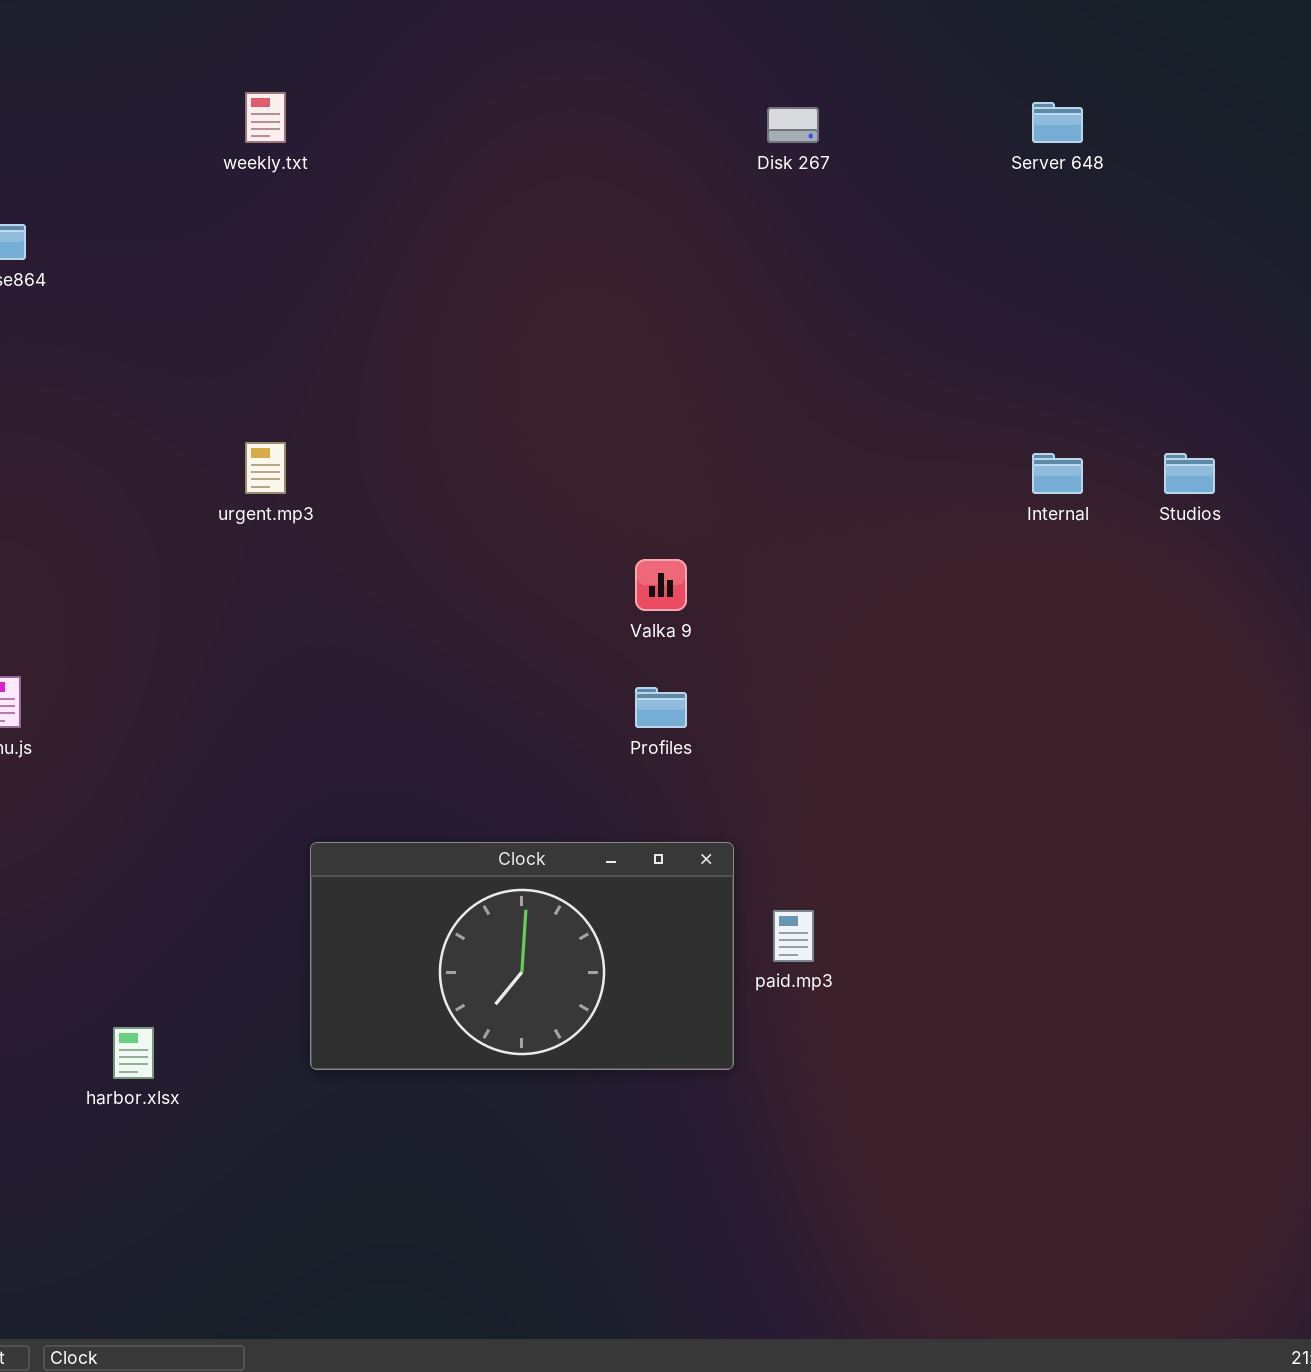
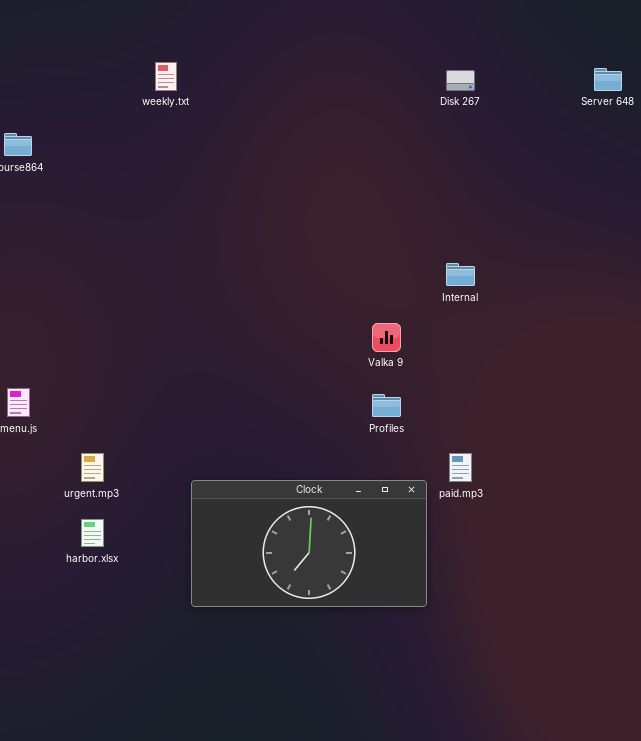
urgent.mp3: [245,442,286,494] -> [81,453,104,482], moved
Internal: [1032,453,1083,494] -> [446,263,475,286], moved
paid.mp3: [773,910,814,962] -> [449,453,472,482], moved
harbor.xlsx: [113,1027,154,1079] -> [81,519,104,547], moved

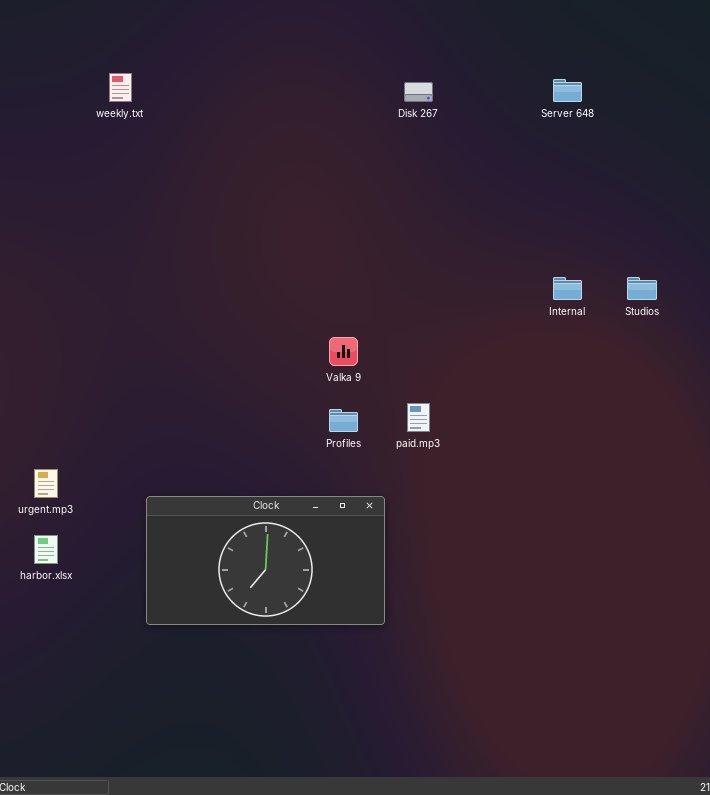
Internal: [446,263,475,286] -> [553,277,582,300], moved
paid.mp3: [449,453,472,482] -> [407,403,430,432], moved

